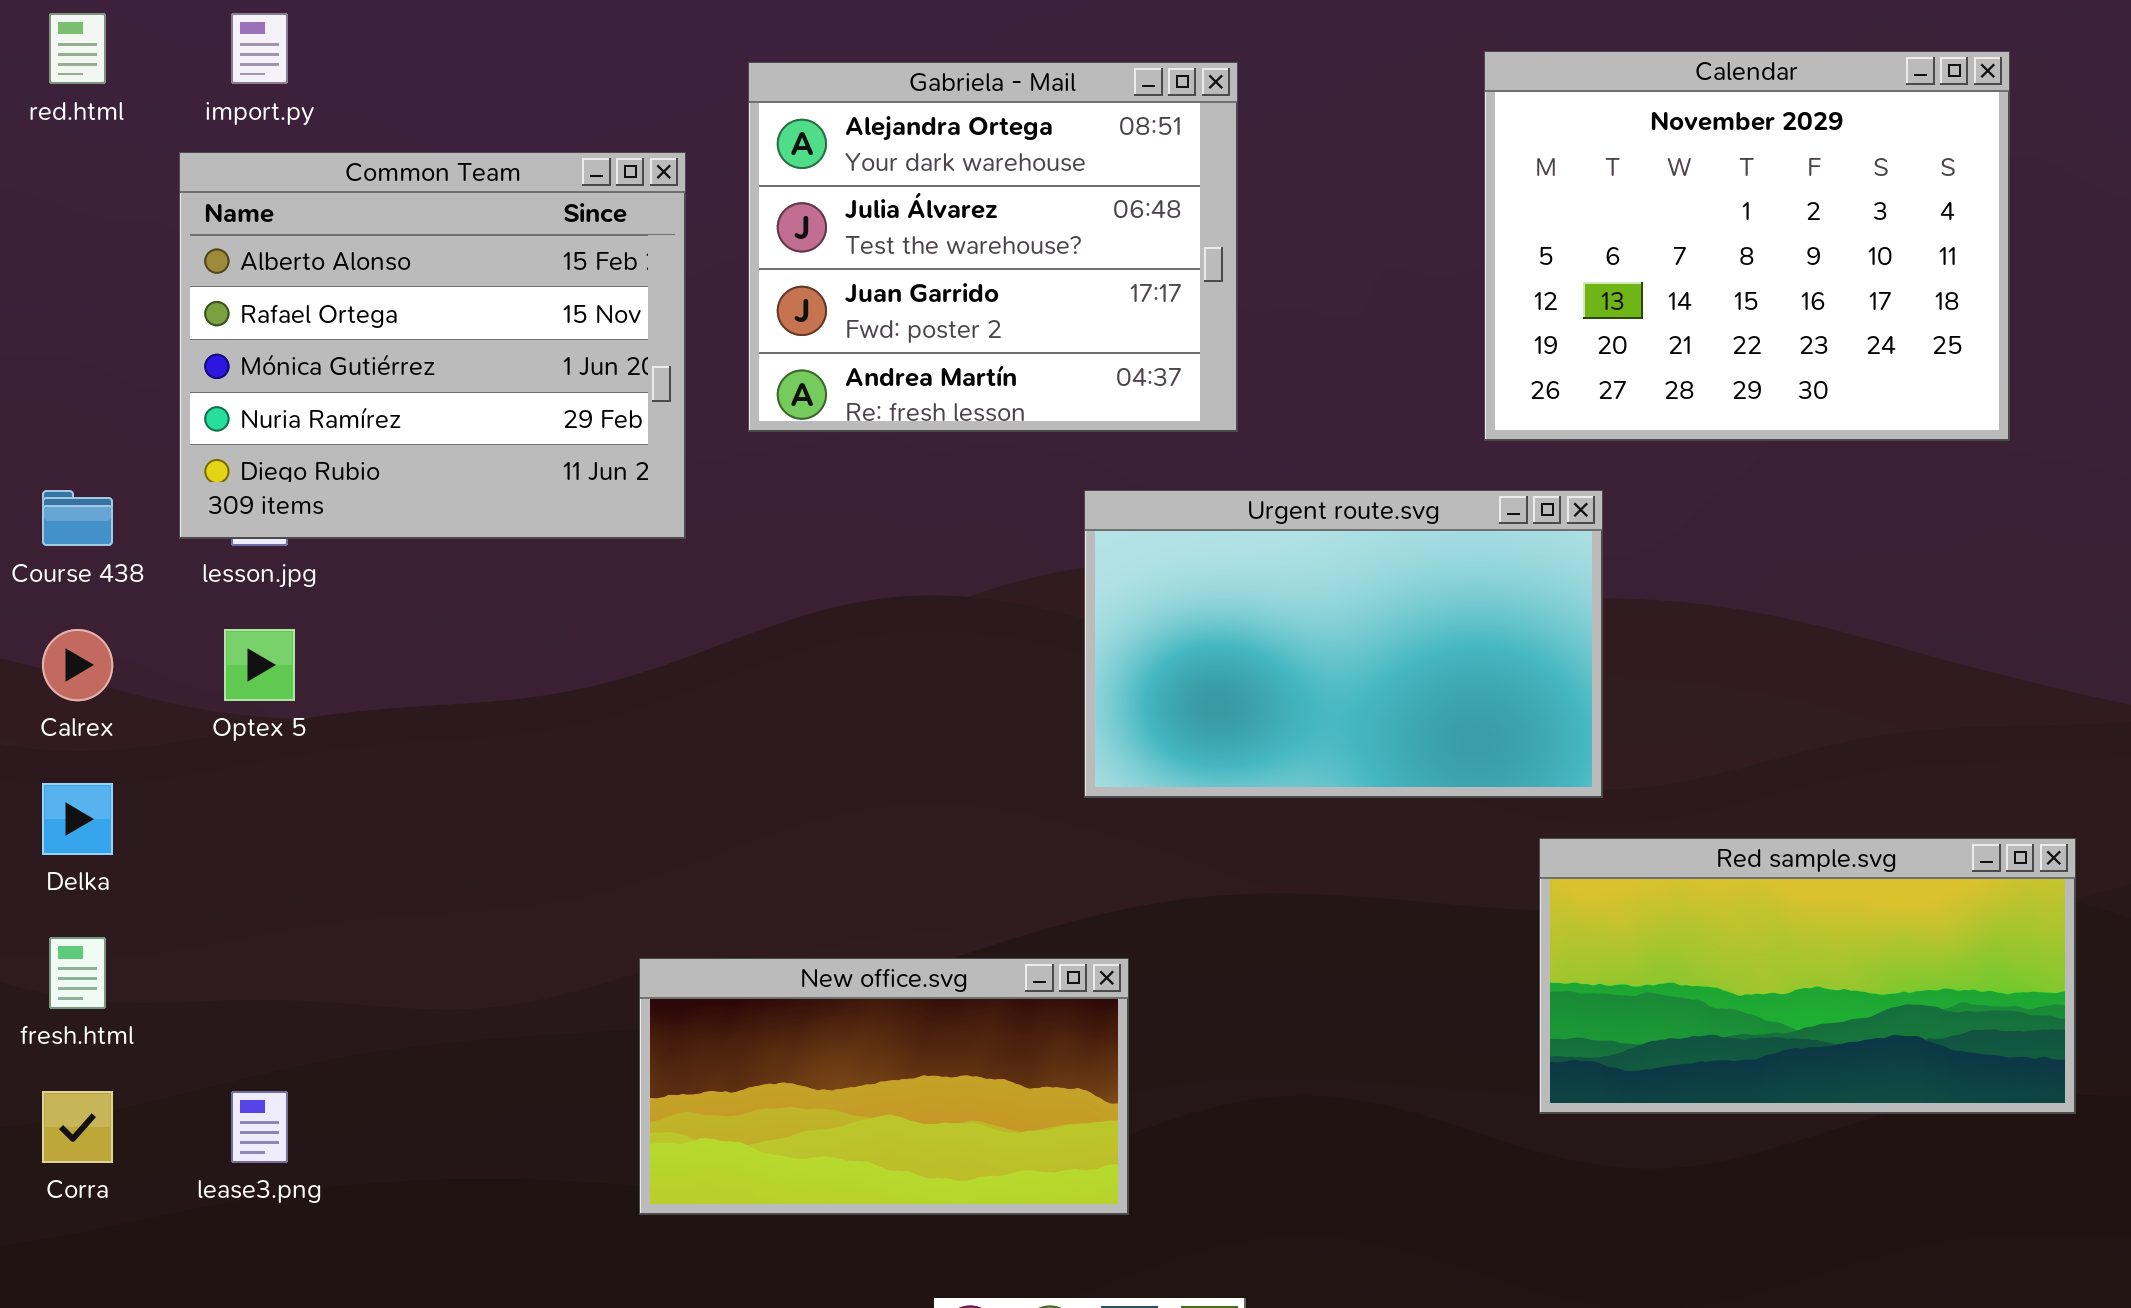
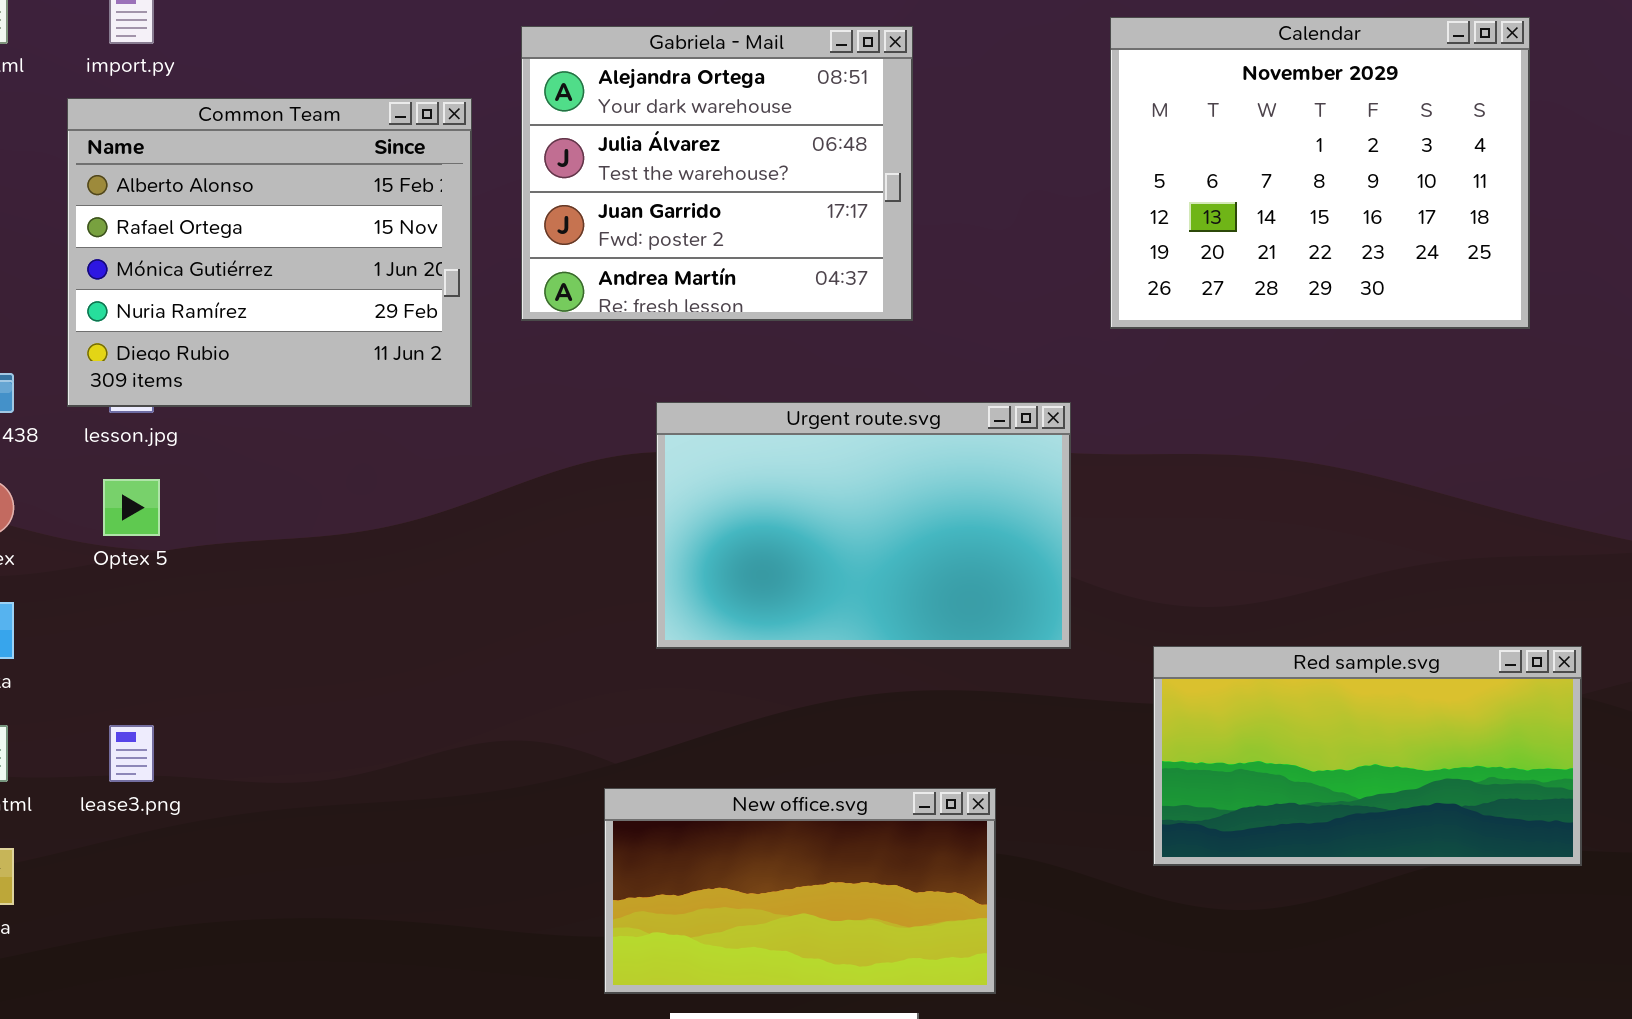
Urgent route.svg: [1084,490,1603,798] -> [656,402,1071,649], moved
New office.svg: [639,958,1129,1215] -> [604,788,996,994], moved
lease3.png: [231,1091,288,1163] -> [109,725,154,782], moved

